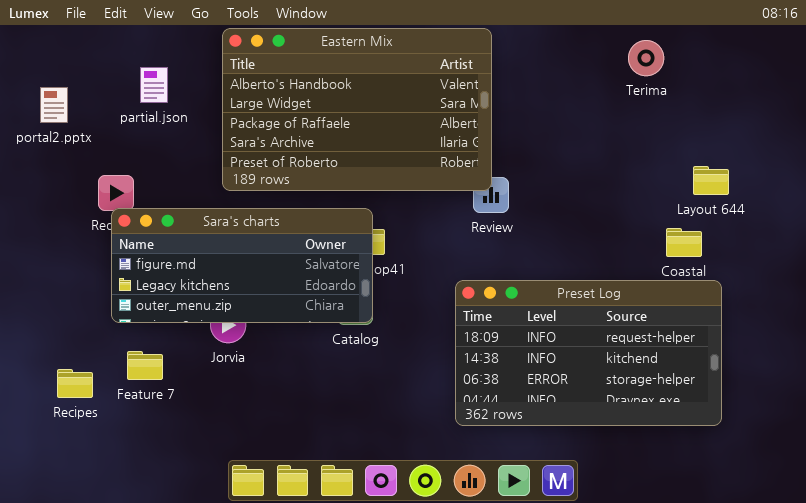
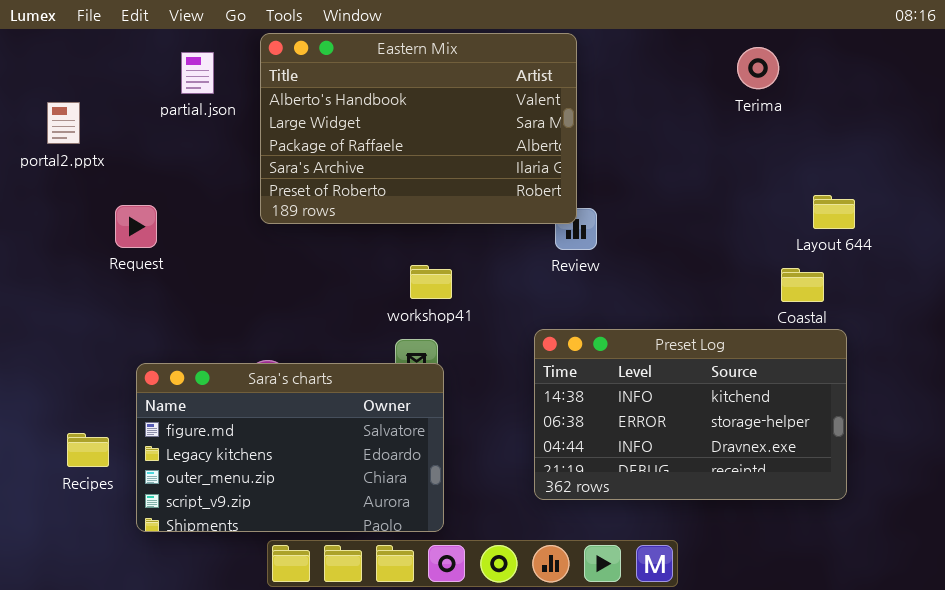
partial.json: [140,67,168,103] -> [181,52,214,94], moved
Sara's charts: [111,208,373,323] -> [136,363,444,532], moved, resized
Preset Log: [455,280,722,426] -> [534,329,847,500], scrolled down 1 row

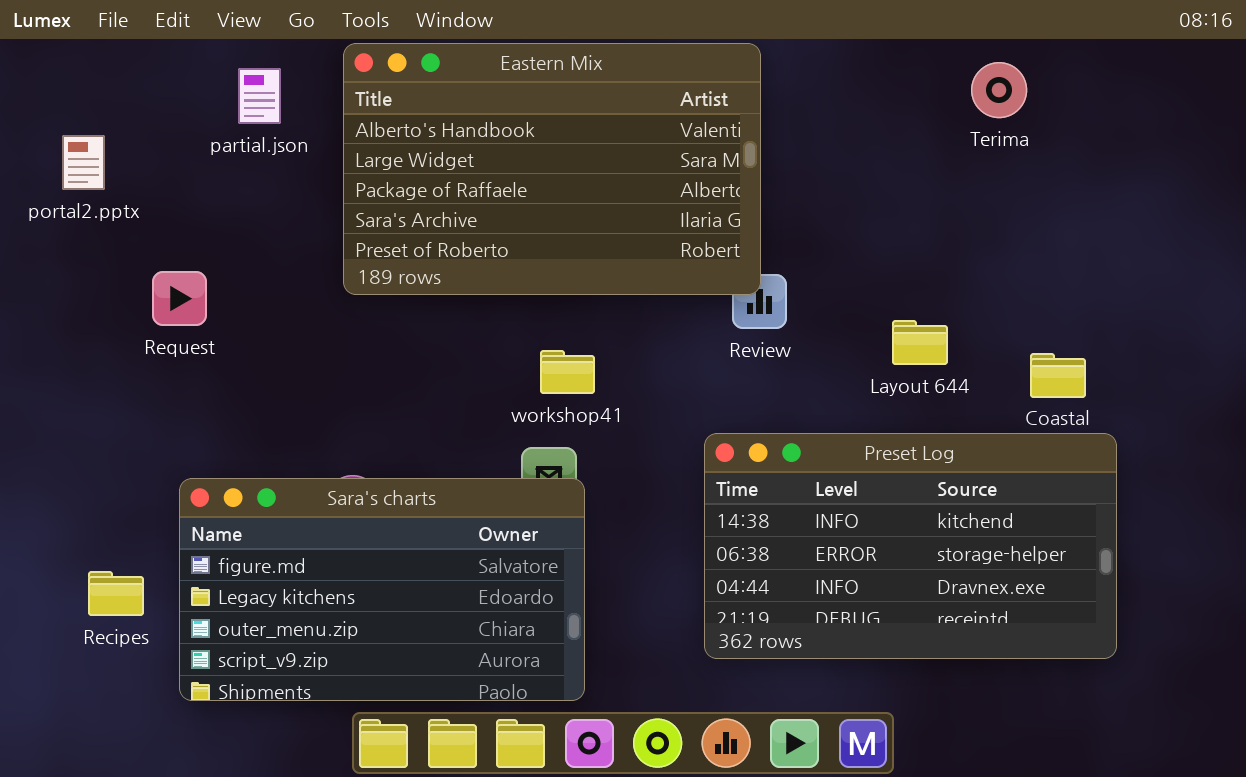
Layout 644: [813,195,855,229] -> [892,320,948,365], moved

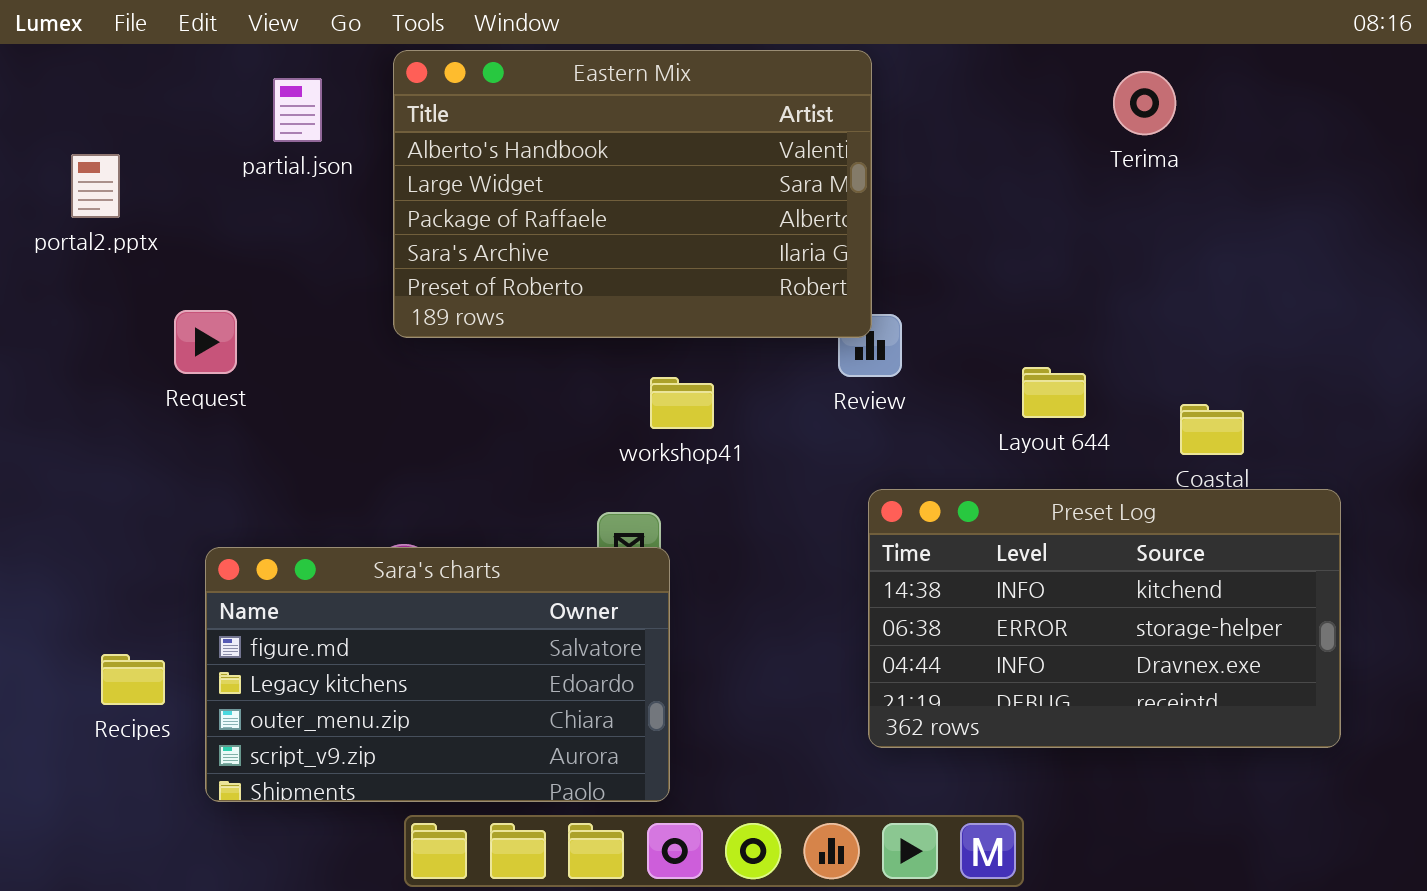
workshop41: [540,350,595,394] -> [650,377,714,429], moved
Preset Log: [704,433,1117,659] -> [868,489,1341,748], moved

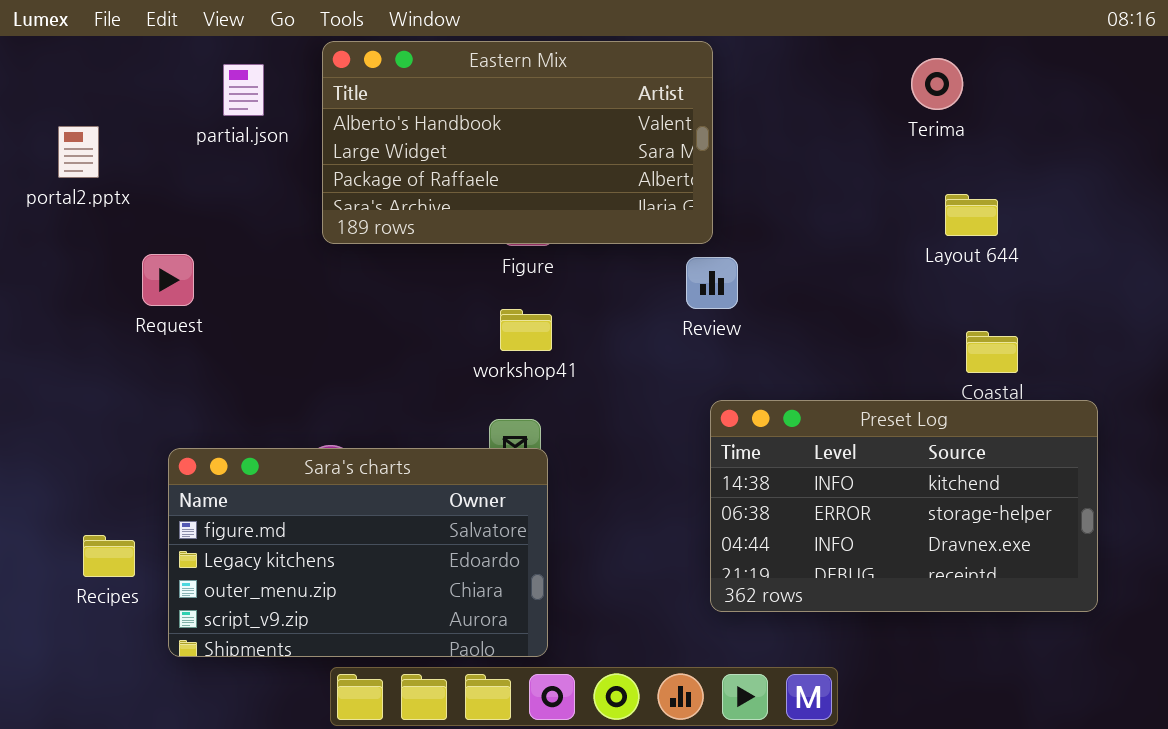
Eastern Mix: [393,50,872,338] -> [322,41,713,244], resized
Layout 644: [1022,367,1086,418] -> [945,194,998,236], moved
workshop41: [650,377,714,429] -> [500,309,552,351], moved

